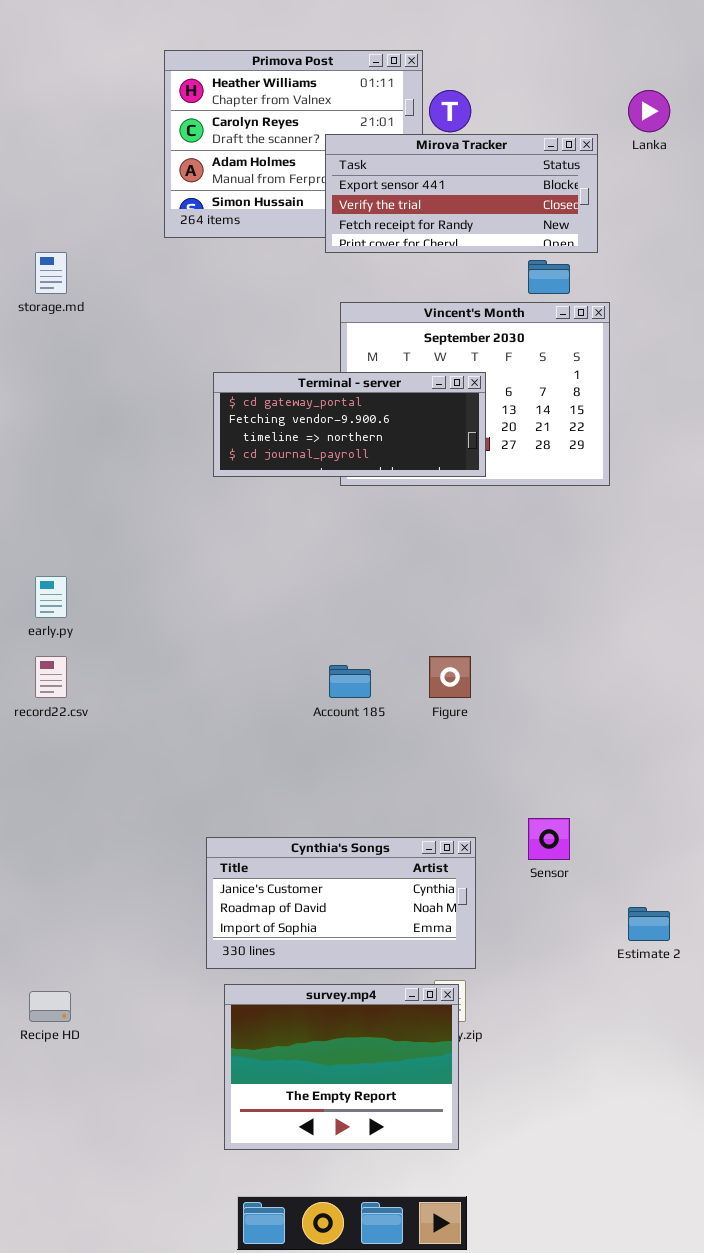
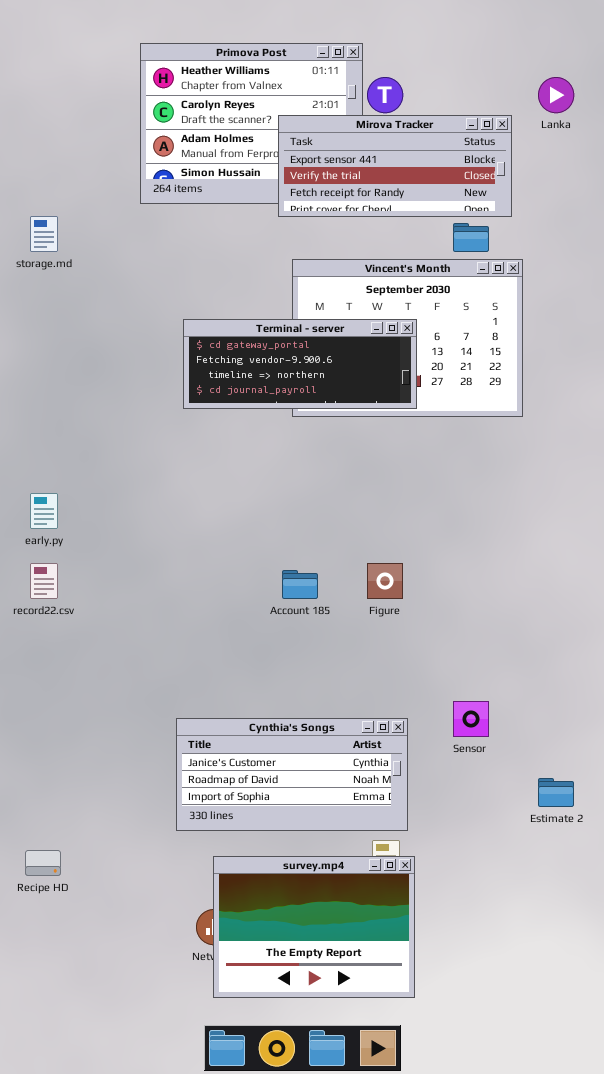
survey.mp4: [224,984,459,1150] -> [213,856,415,998], moved

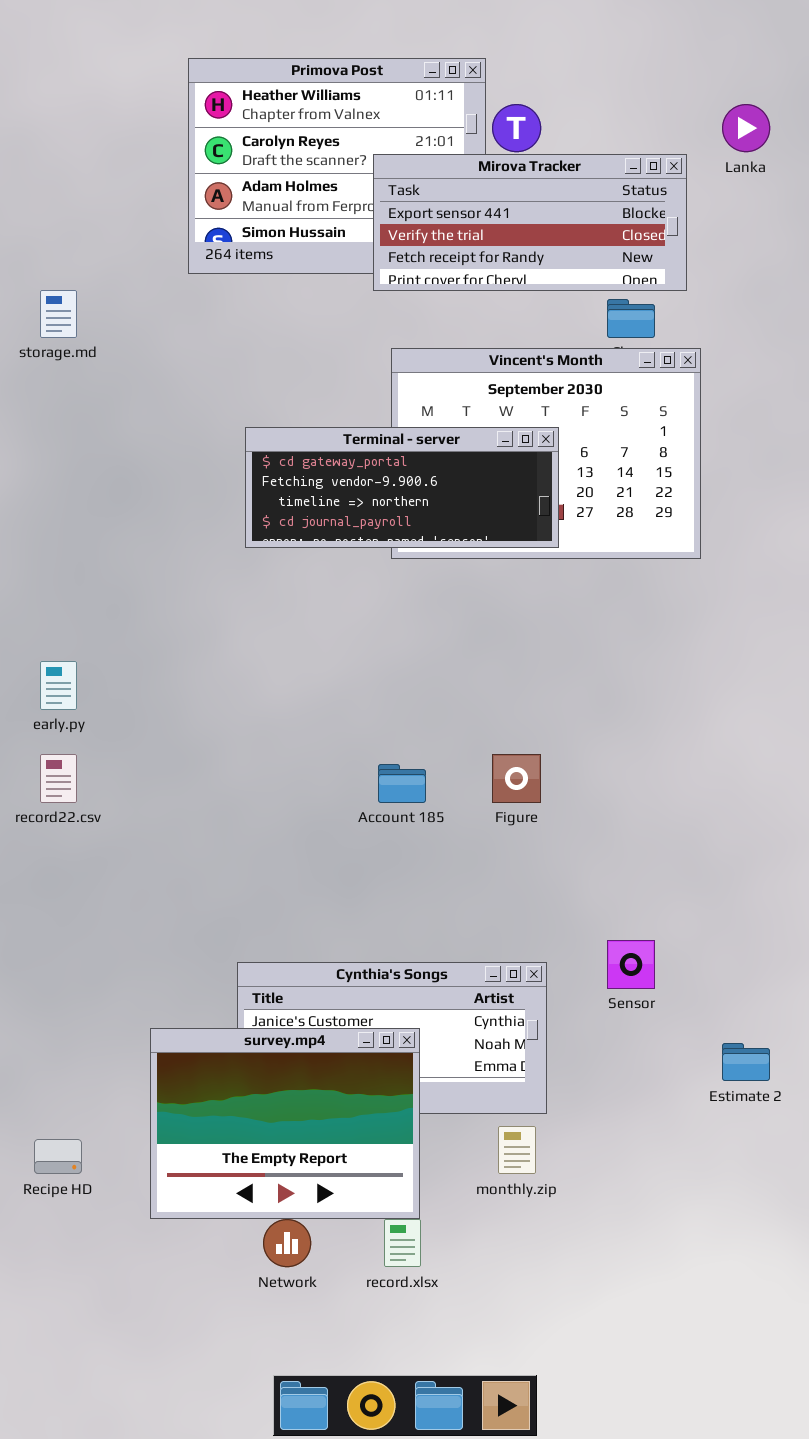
survey.mp4: [213,856,415,998] -> [150,1028,420,1219], moved

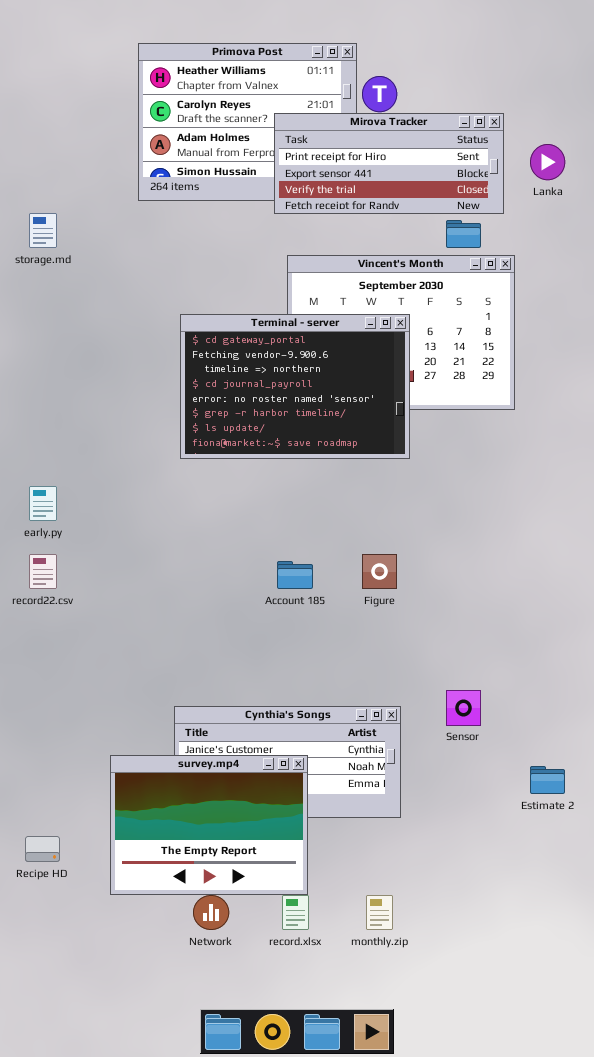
Lanka: [722,104,770,152] -> [530,144,565,180], moved
Mirova Tracker: [373,154,687,291] -> [274,113,504,214], scrolled up 1 row
Terminal - server: [245,427,559,548] -> [180,314,410,459], resized
monthly.zip: [498,1126,536,1174] -> [366,895,393,930], moved

